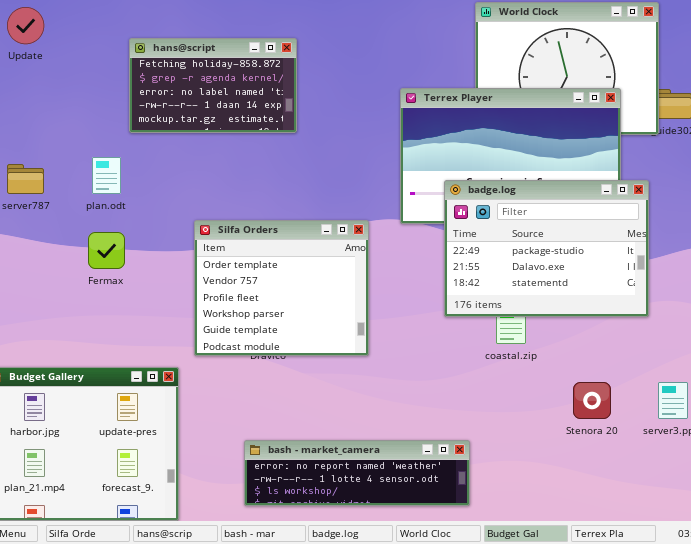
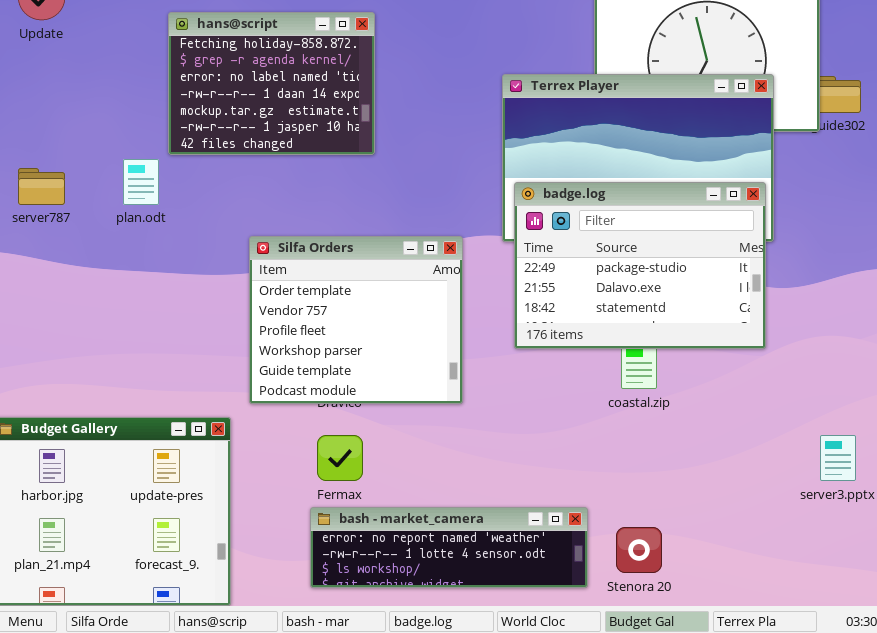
hans@script: [129,38,297,133] -> [168,12,375,155], resized
badge.log: [444,180,649,317] -> [514,182,766,349], moved
Fermax: [88,232,125,269] -> [317,435,363,481], moved
Stenora 20: [573,382,611,419] -> [616,527,662,573], moved

